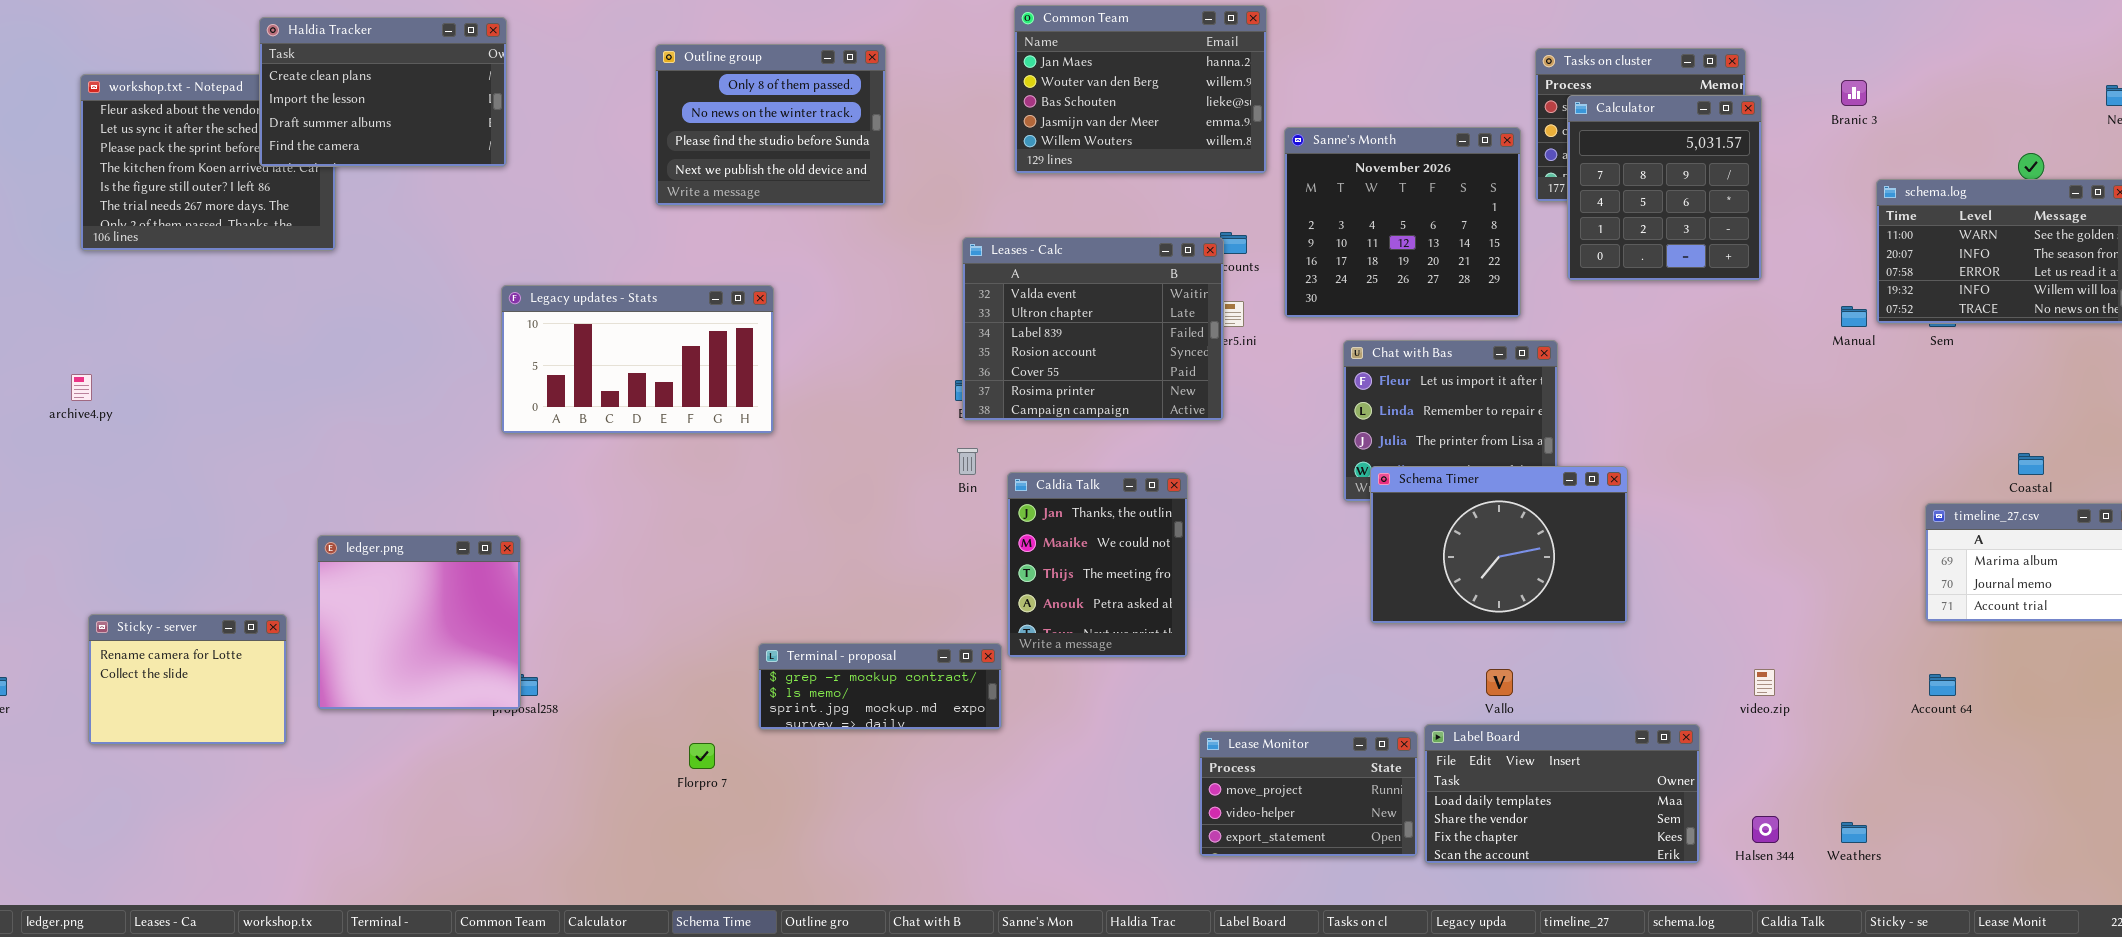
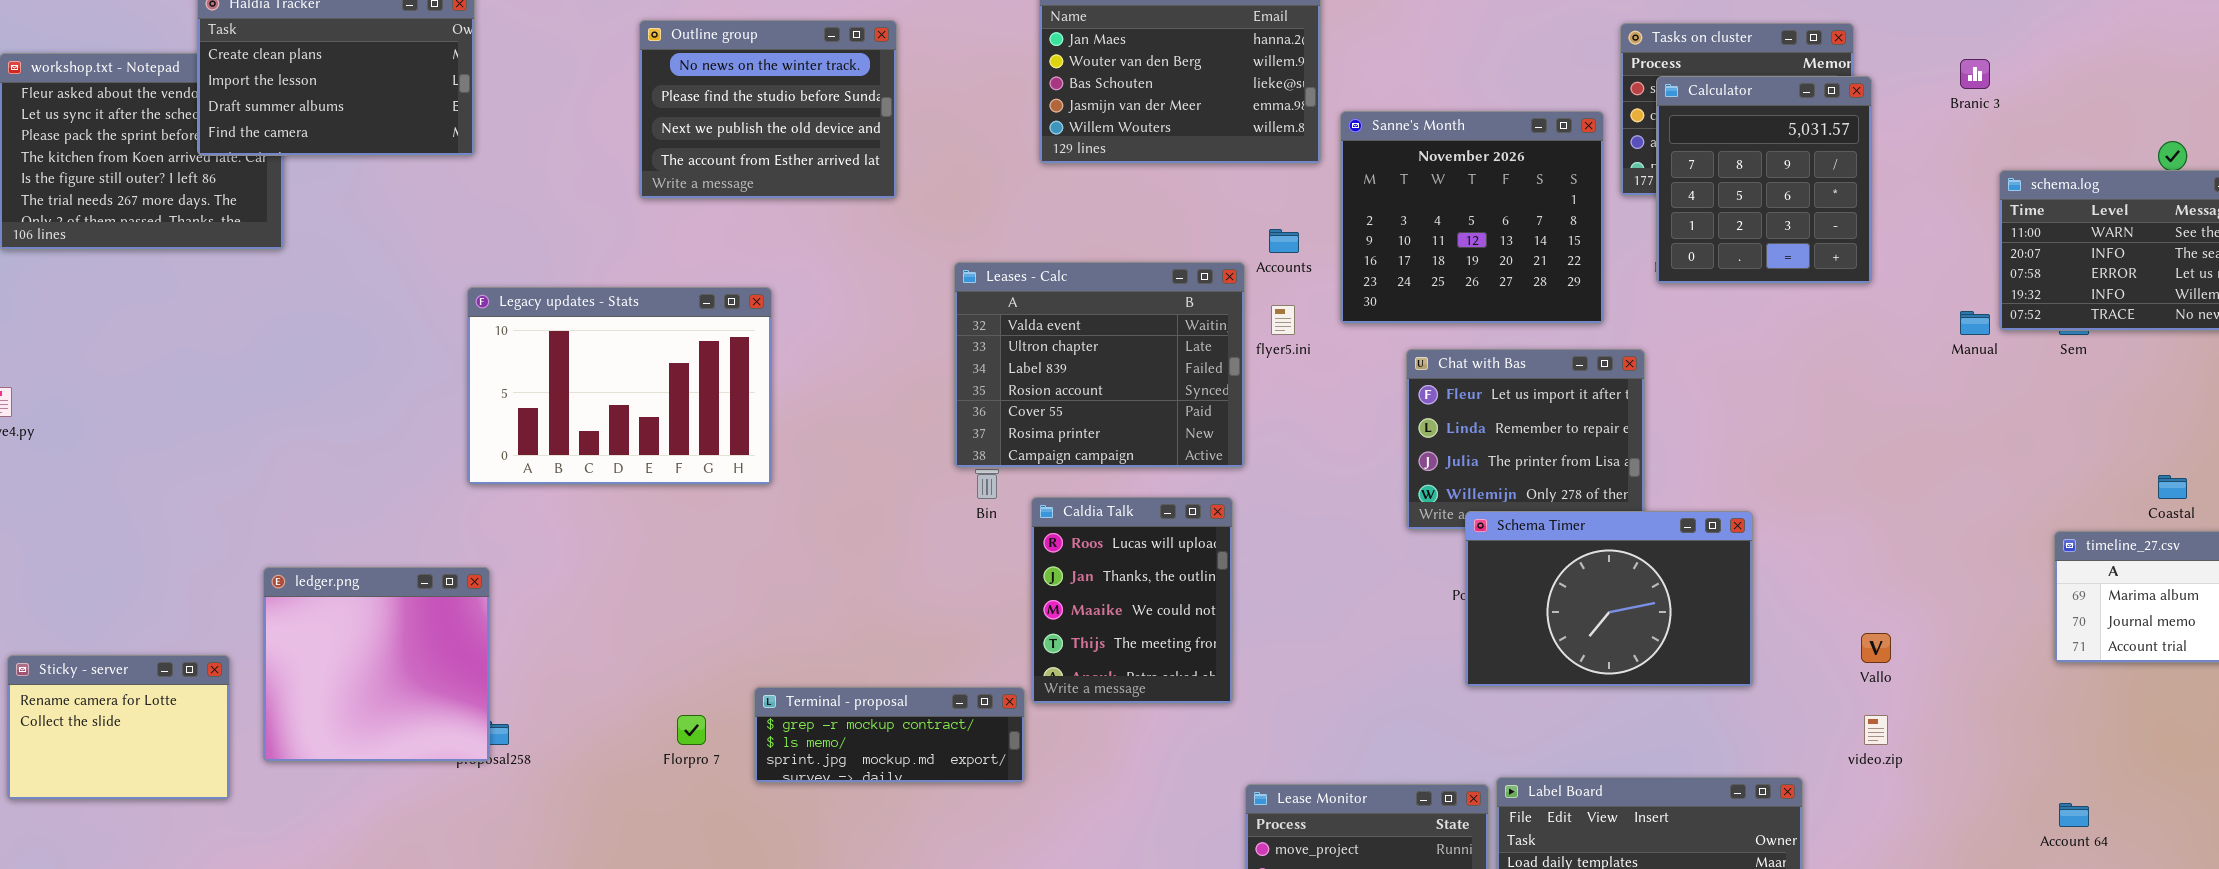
Outline group: [655,44,886,206] -> [639,20,897,199], scrolled down 1 row
Leases - Calc: [962,237,1224,421] -> [954,262,1245,468], moved
Legacy updates - Stats: [501,285,774,434] -> [467,287,772,485], resized
Schema Timer: [1370,466,1628,624] -> [1465,511,1753,687], moved
Caldia Talk: [1007,472,1188,658] -> [1031,497,1233,704], scrolled up 1 row
Vallo: [1486,669,1513,696] -> [1861,633,1891,663], moved
Account 64: [1929,674,1956,696] -> [2059,803,2089,827], moved
Florpro 7: [689,743,715,769] -> [677,715,706,745], moved

